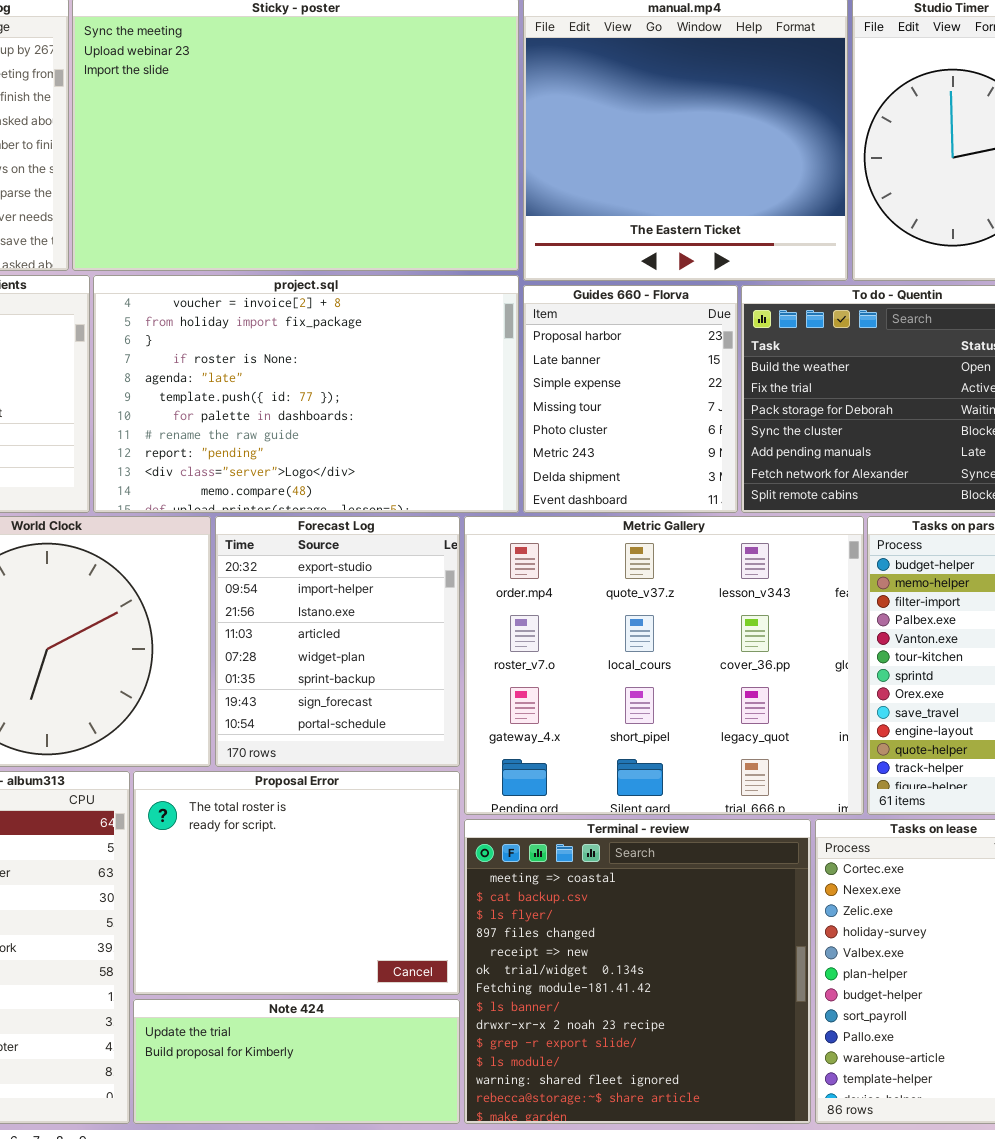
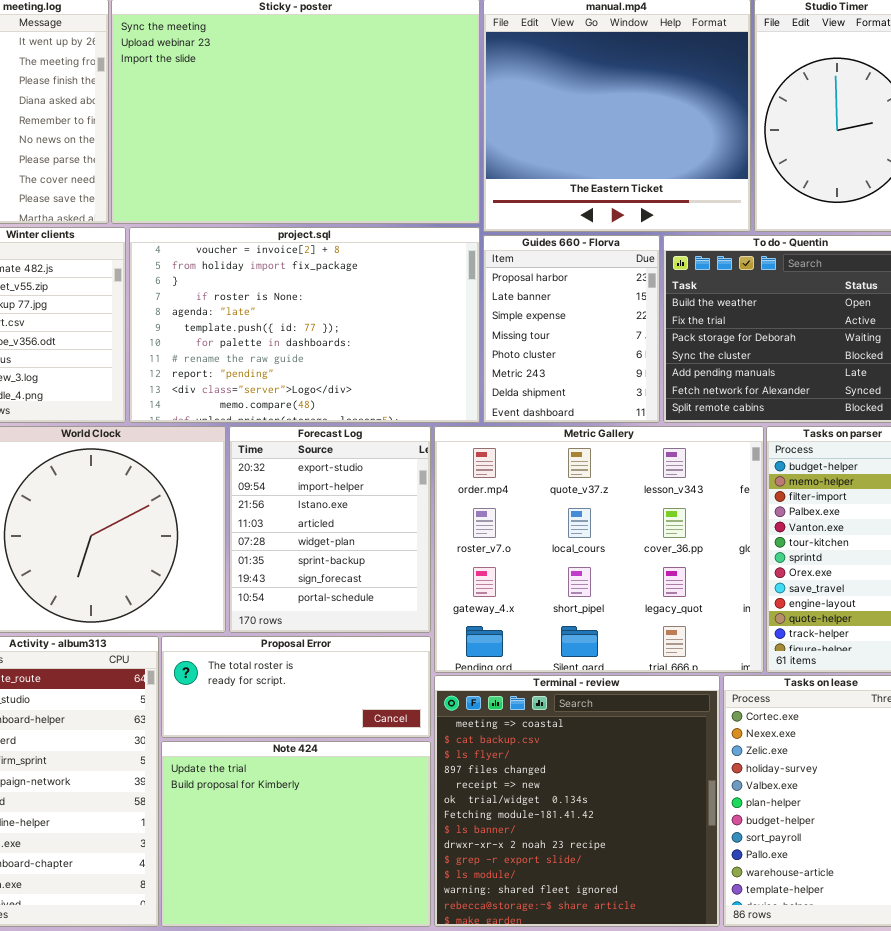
Proposal Error: [133,771,460,995] -> [161,636,431,738], resized
Note 424: [133,999,460,1124] -> [161,741,431,927], resized

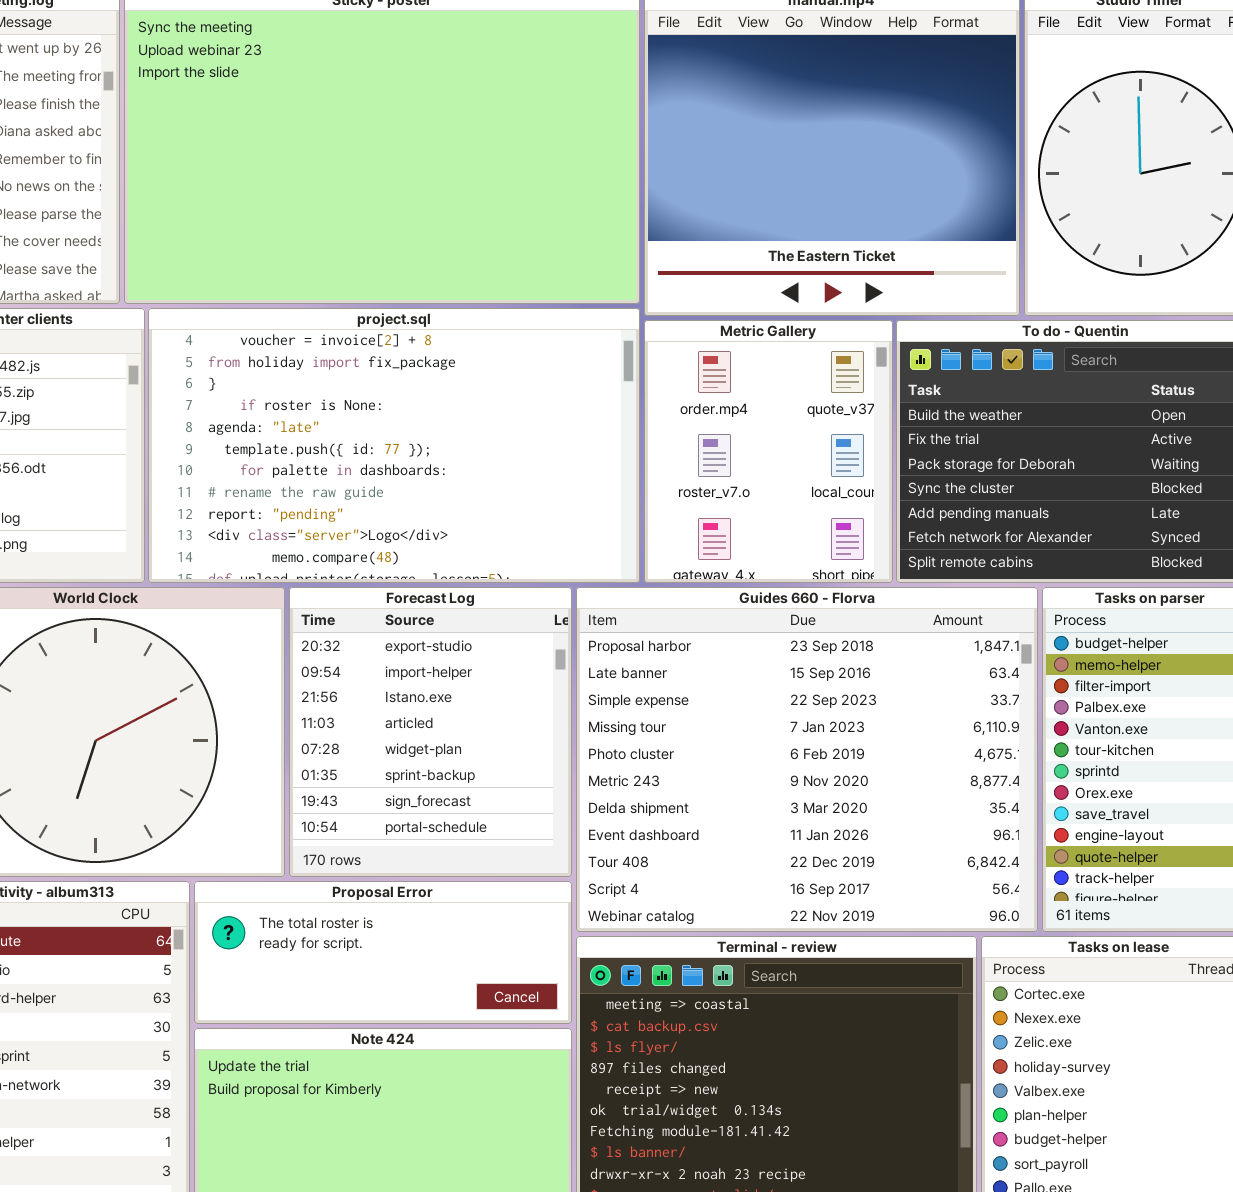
Guides 660 - Florva: [483,235,660,423] -> [576,587,1038,932], moved, resized
Metric Gallery: [434,426,764,673] -> [644,320,893,583], moved, resized

